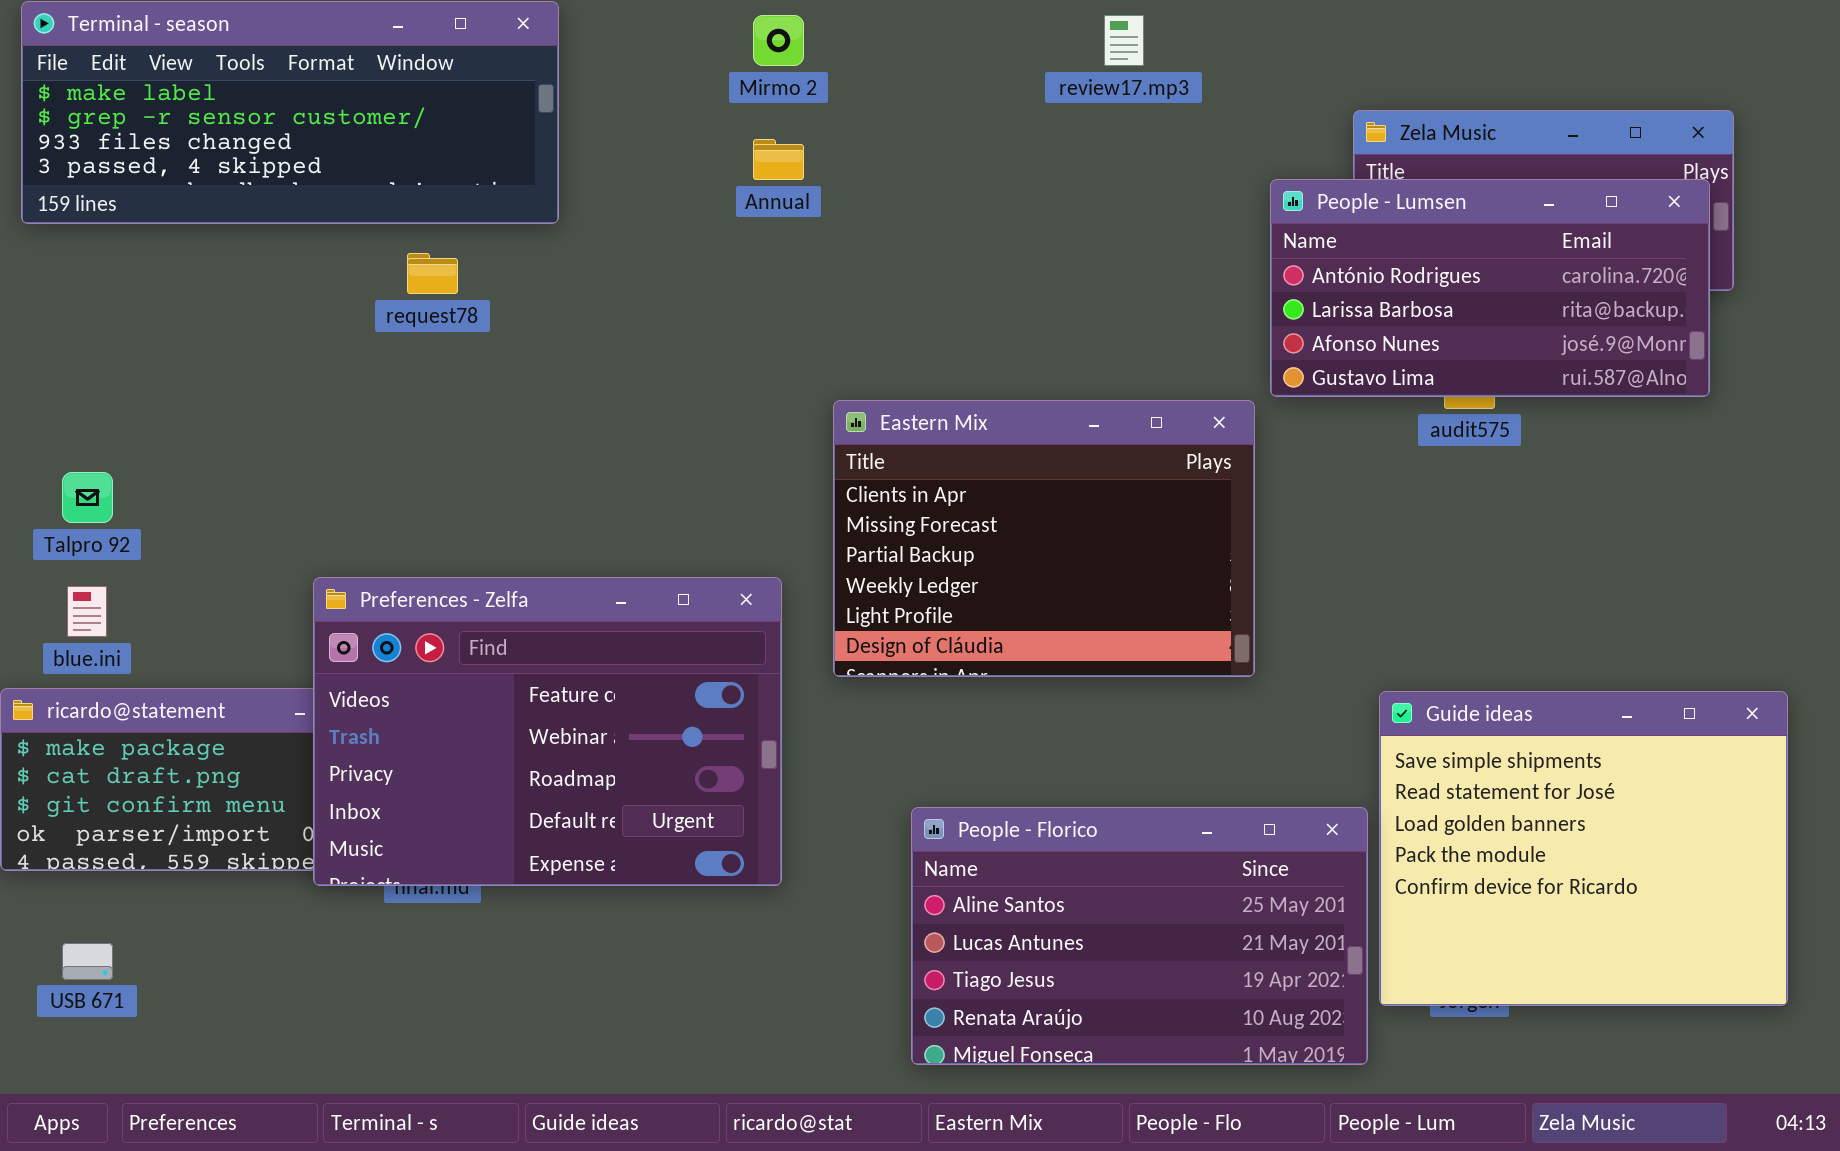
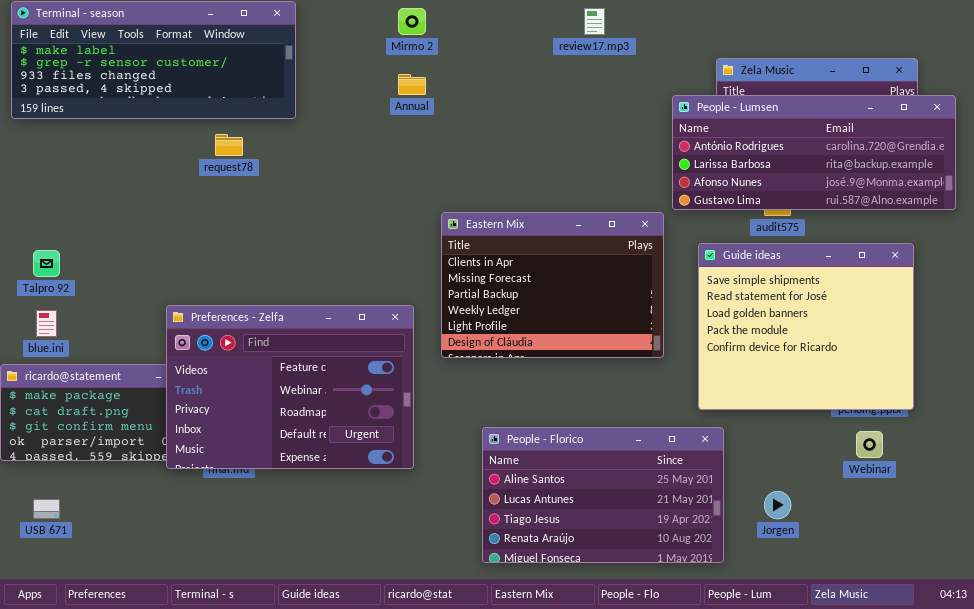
People - Lumsen: [1270,179,1710,397] -> [672,95,956,210], resized
Guide ideas: [1379,691,1788,1006] -> [698,243,914,410], moved

